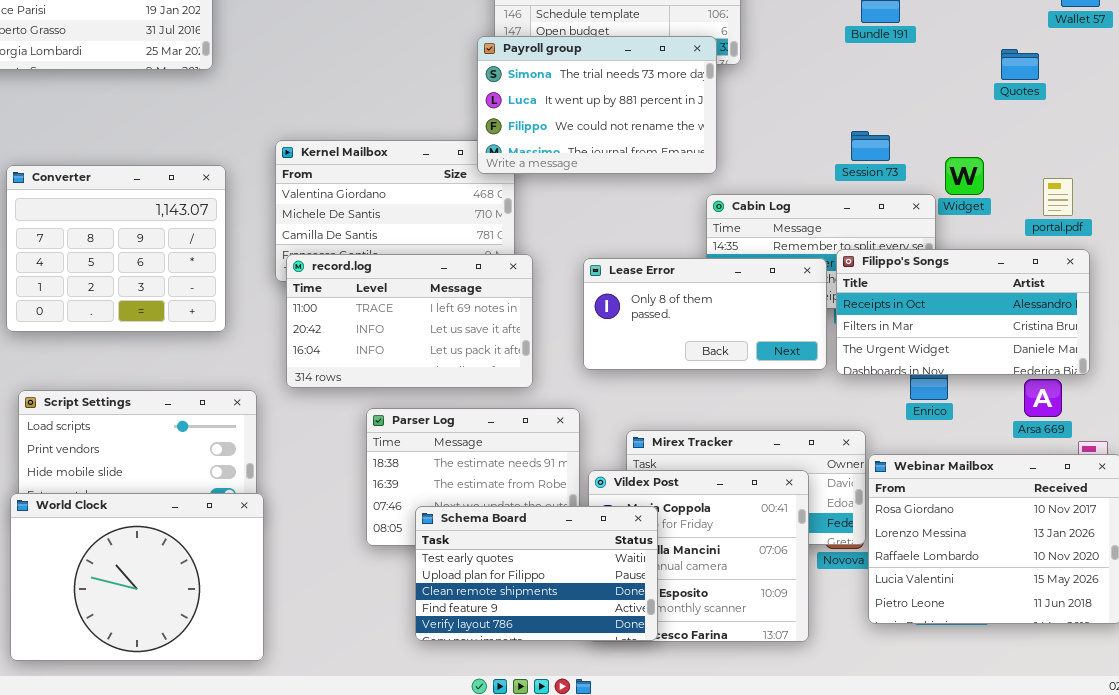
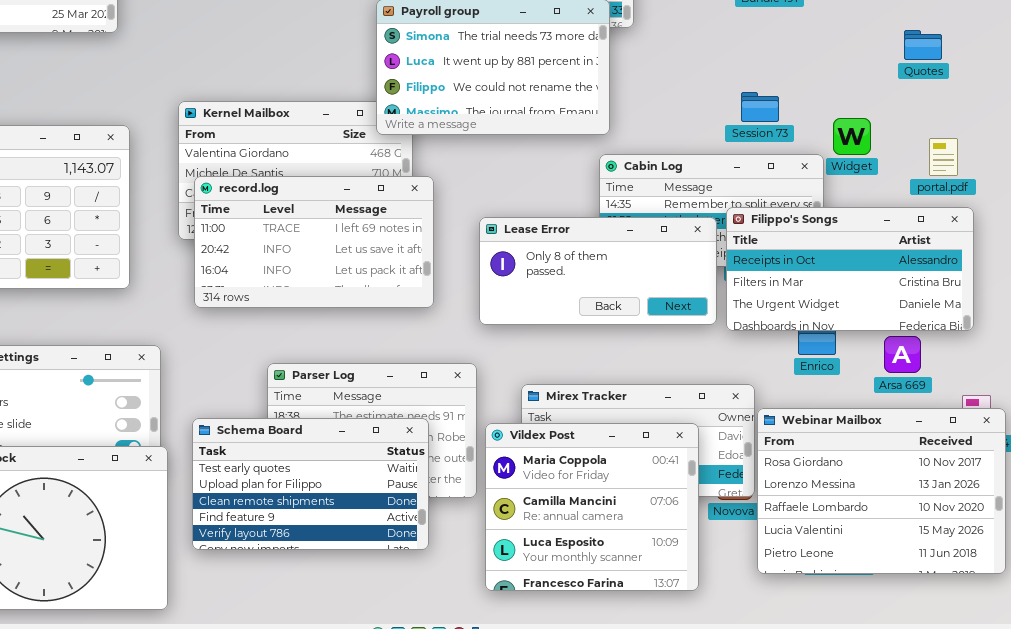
Quotes: [1001,49,1039,80] -> [904,30,942,60], moved
record.log: [286,254,533,388] -> [194,176,434,308], moved
Arsa 669: [1024,379,1062,417] -> [884,336,921,373], moved
Schema Board: [415,506,658,641] -> [192,418,429,550], moved

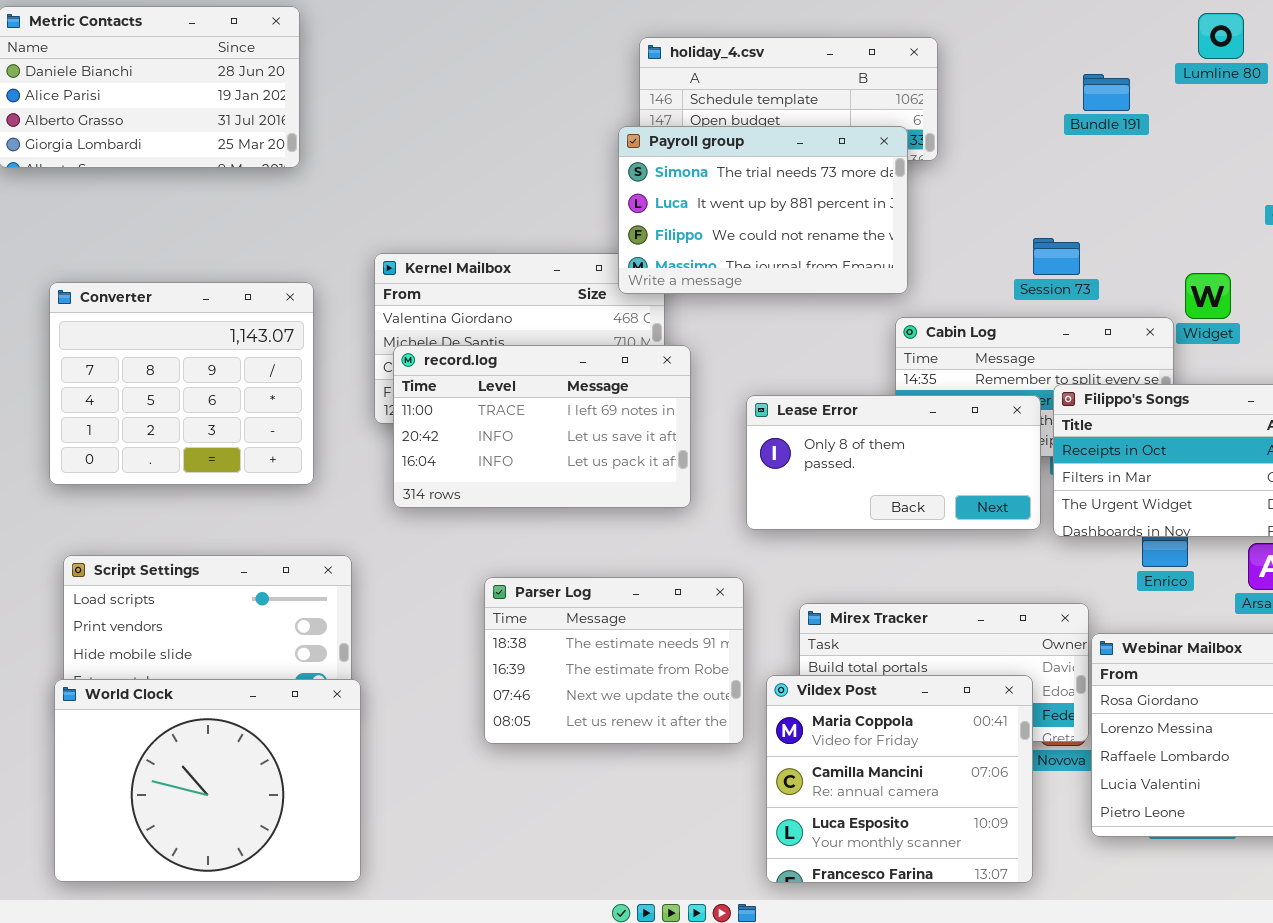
Session 73: [741,92,779,122] -> [1033,238,1080,275], moved
Schema Board: [192,418,429,550] -> none, closed
Vildex Post: [485,423,699,591] -> [766,675,1033,883], moved

